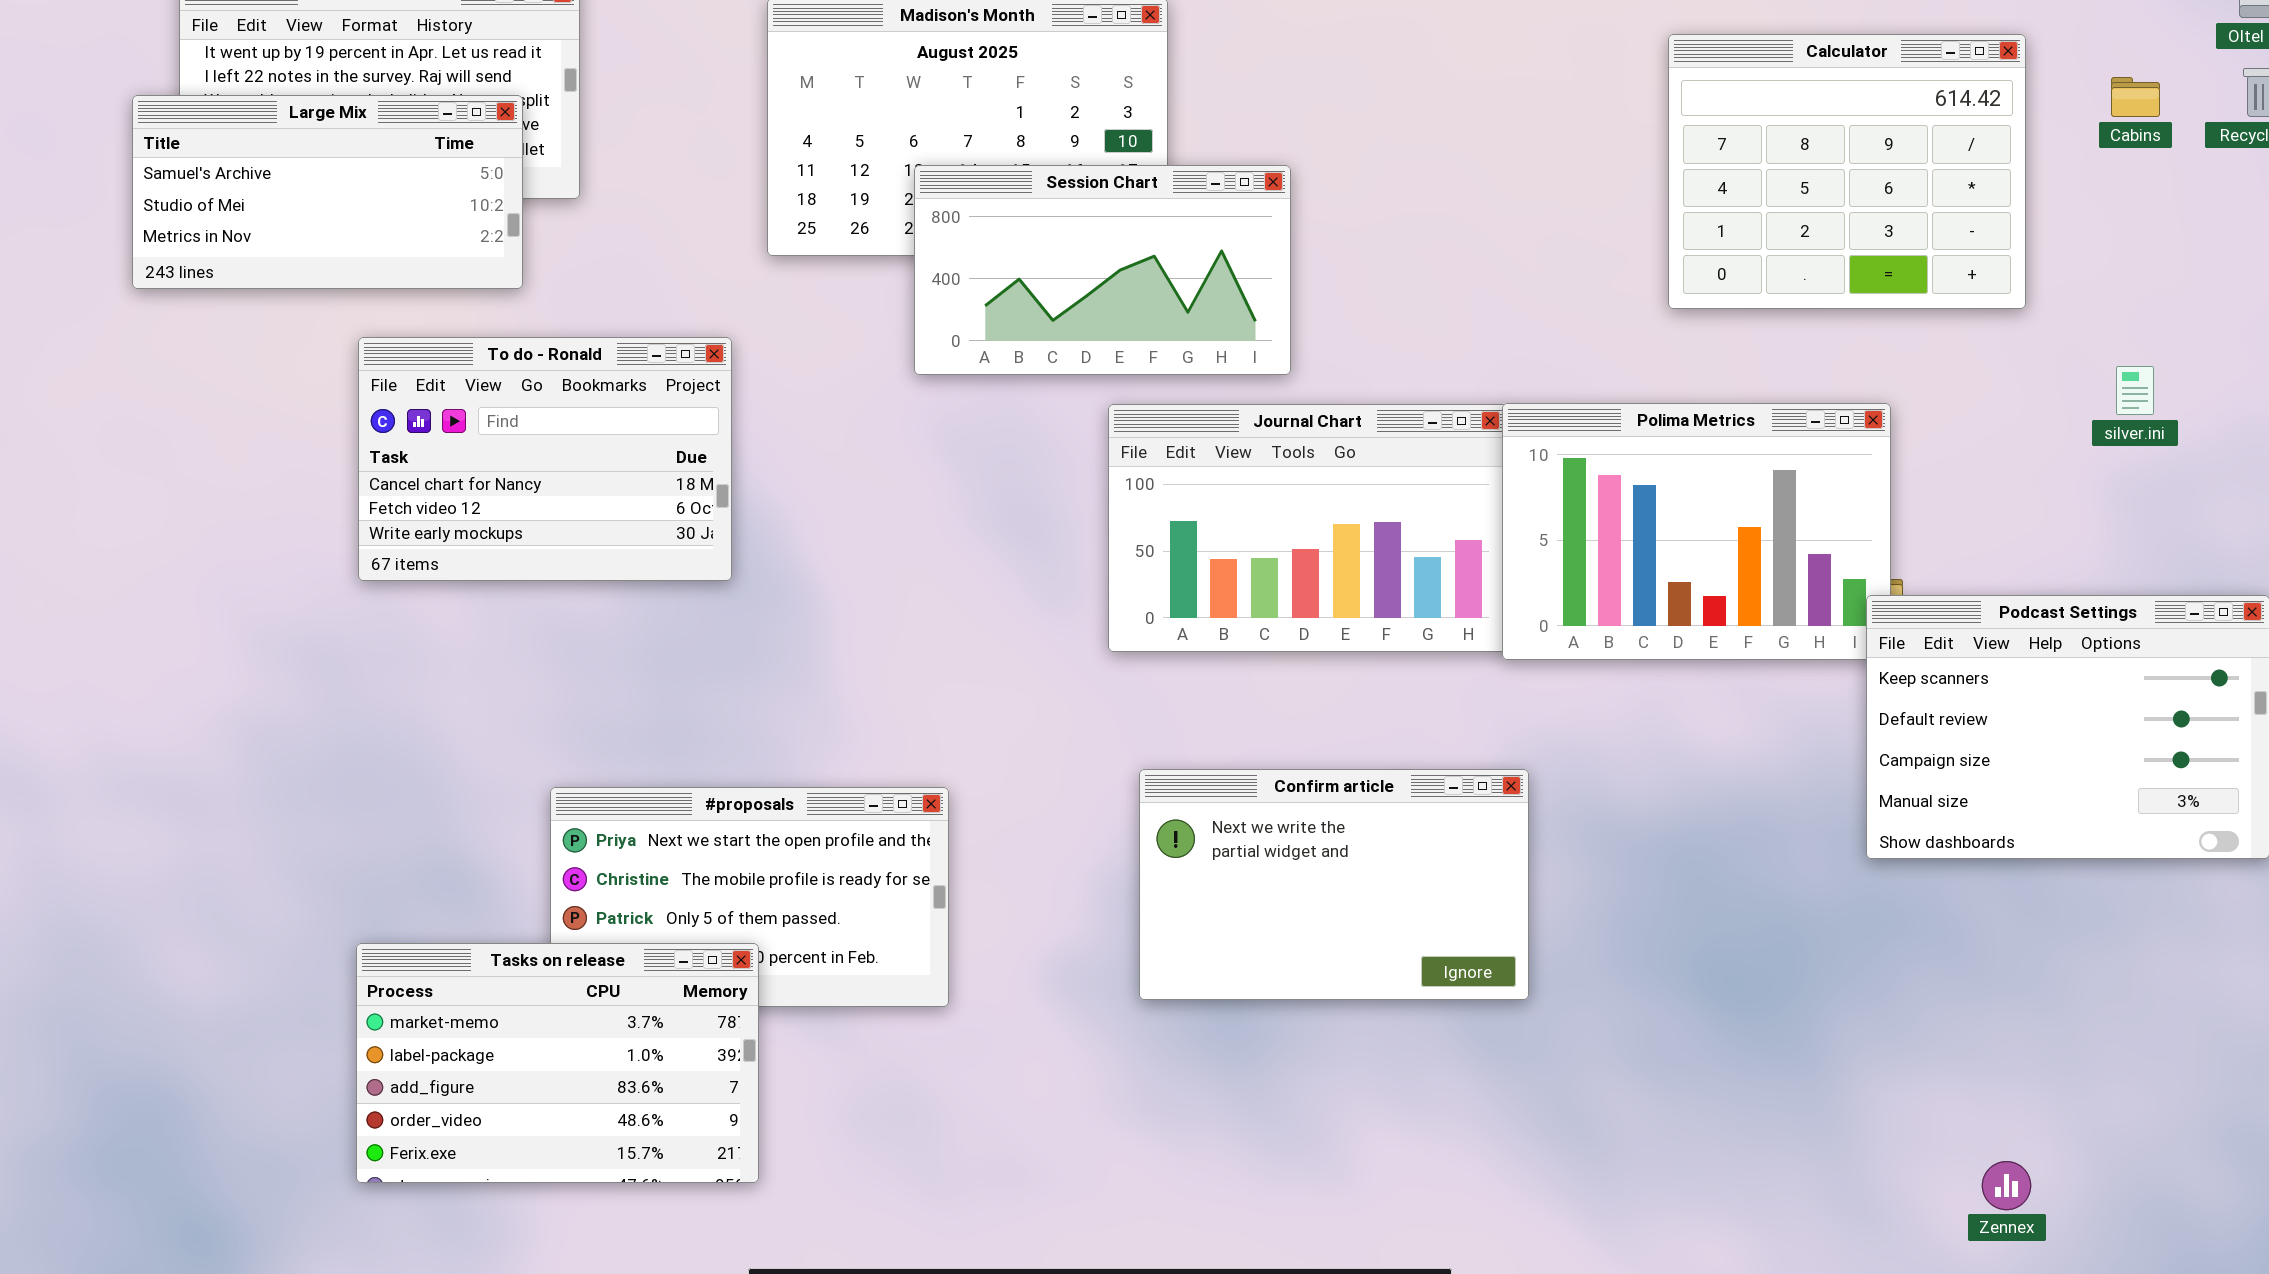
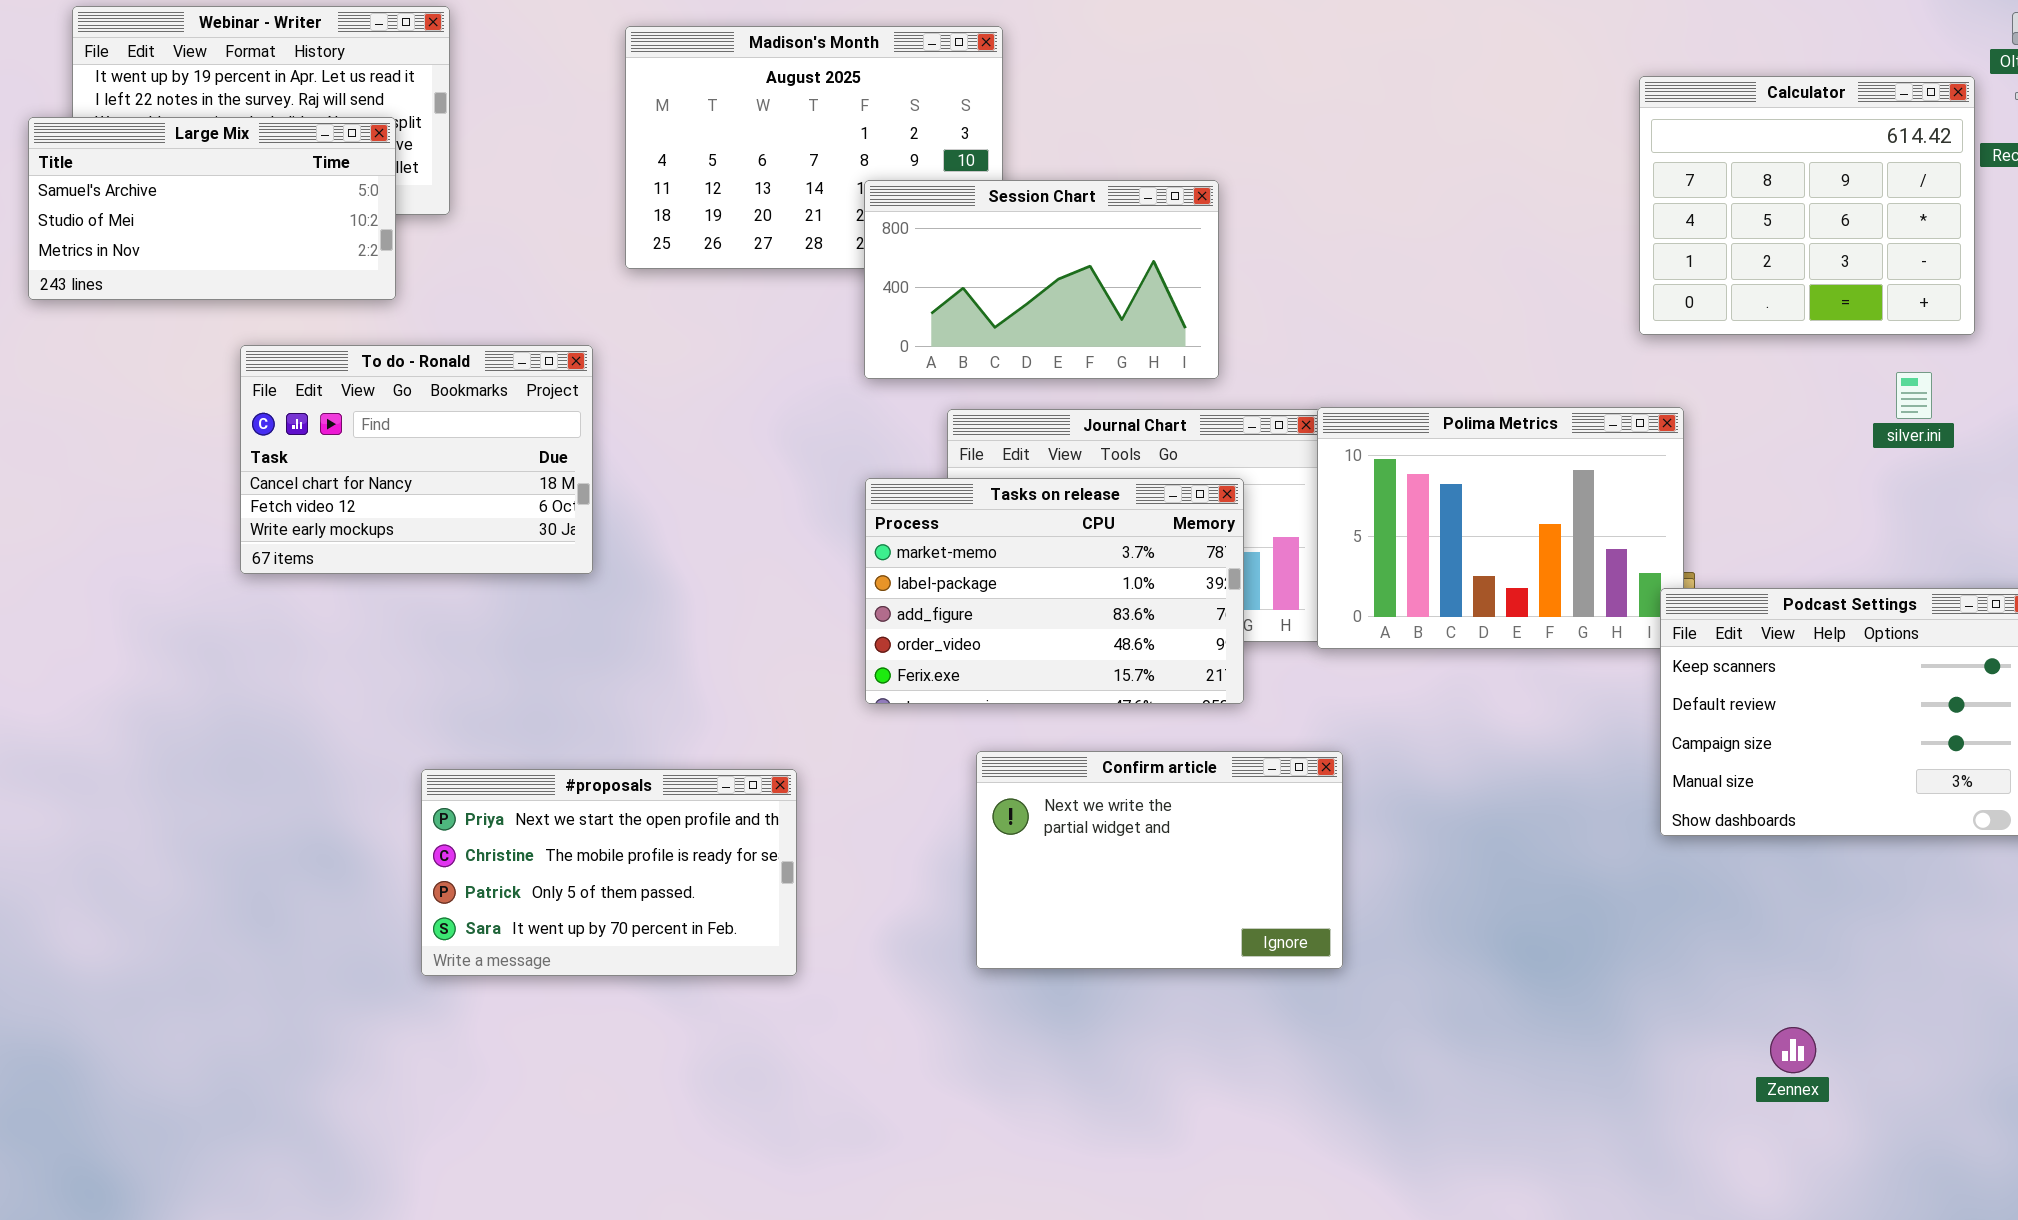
Calculator: [1668,34,2026,309] -> [1639,76,1975,335], moved
Session Chart: [914,165,1291,375] -> [864,180,1219,379], moved
Tasks on release: [356,943,759,1183] -> [865,478,1244,704], moved
Zennex: [1982,1161,2031,1210] -> [1770,1027,1816,1073], moved

